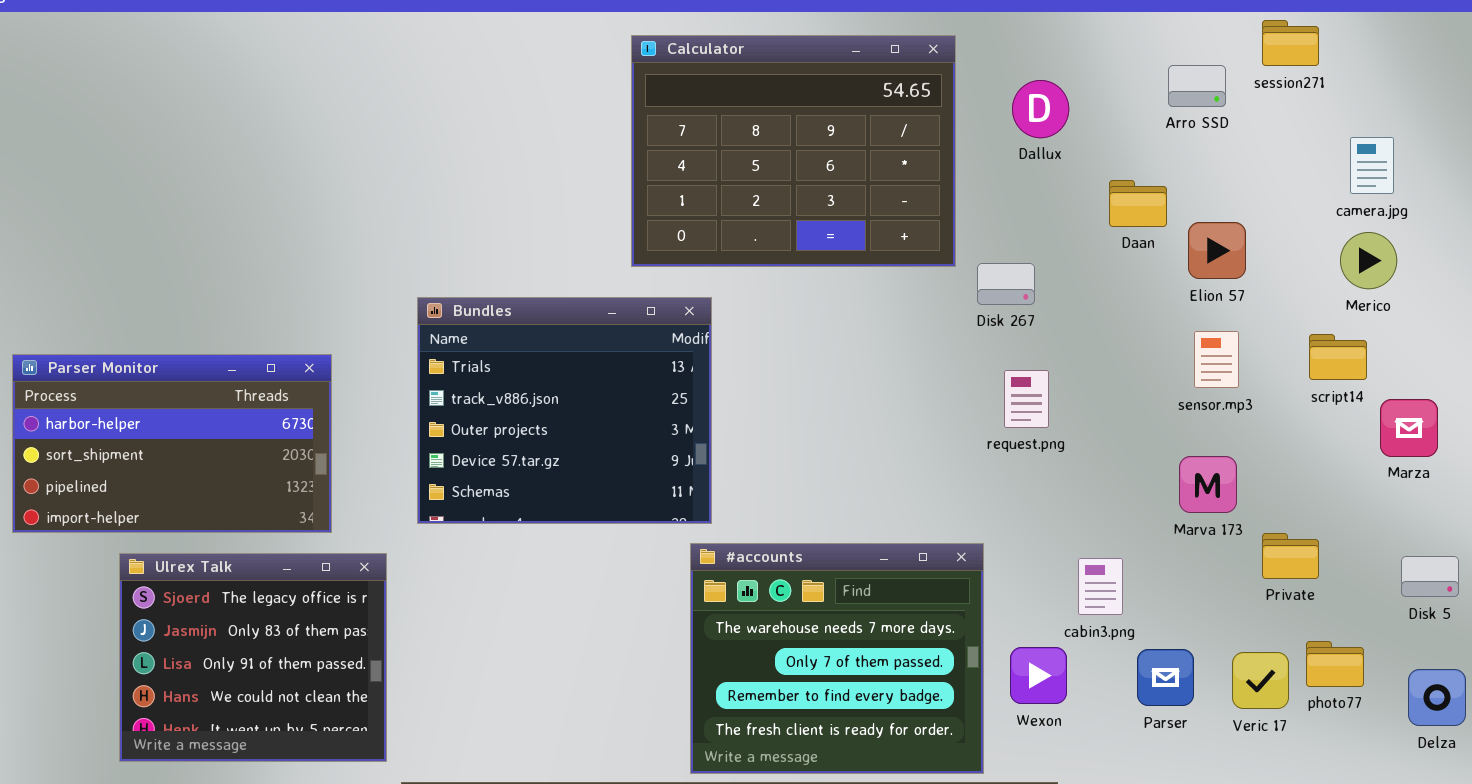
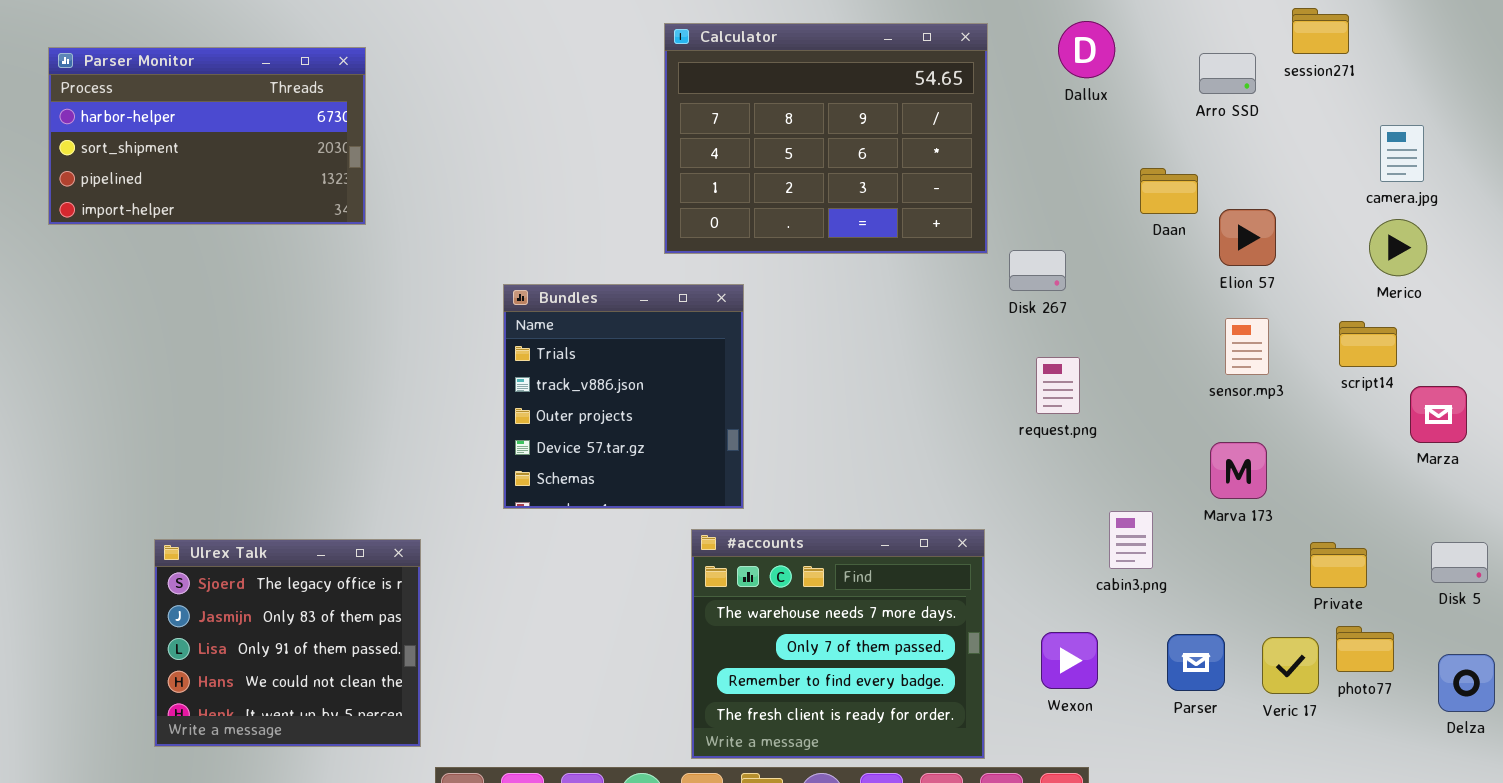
Dallux: [1012,80,1069,138] -> [1058,21,1115,78], moved
Bundles: [417,297,712,524] -> [503,284,744,509], resized
Parser Monitor: [12,354,332,533] -> [48,47,366,225], moved
Private: [1262,533,1319,579] -> [1310,542,1367,588], moved
#accounts: [690,543,984,774] -> [691,529,985,759], moved
cabin3.png: [1078,558,1123,615] -> [1109,511,1153,569], moved

